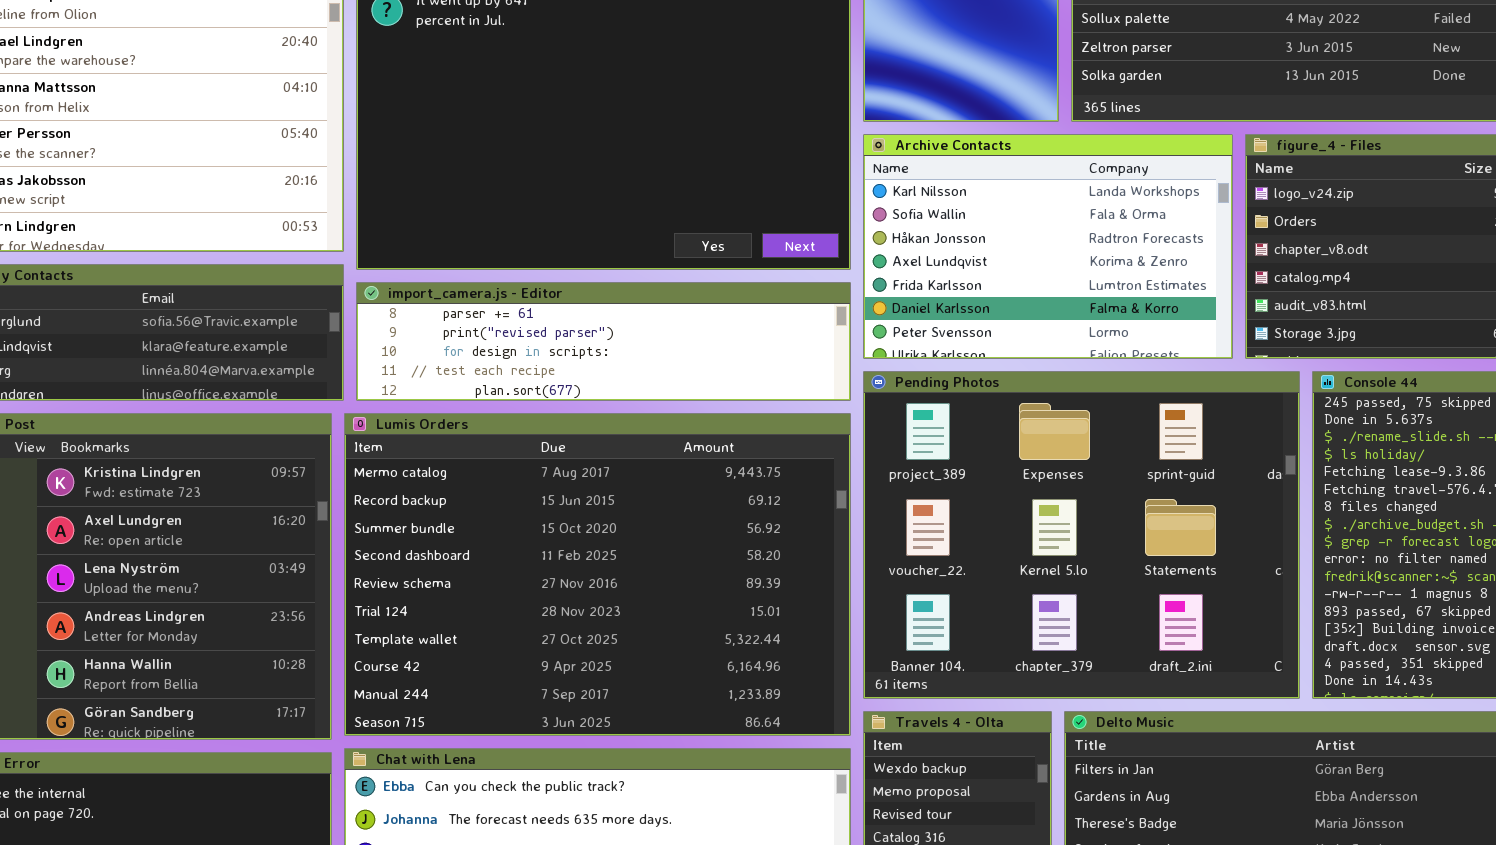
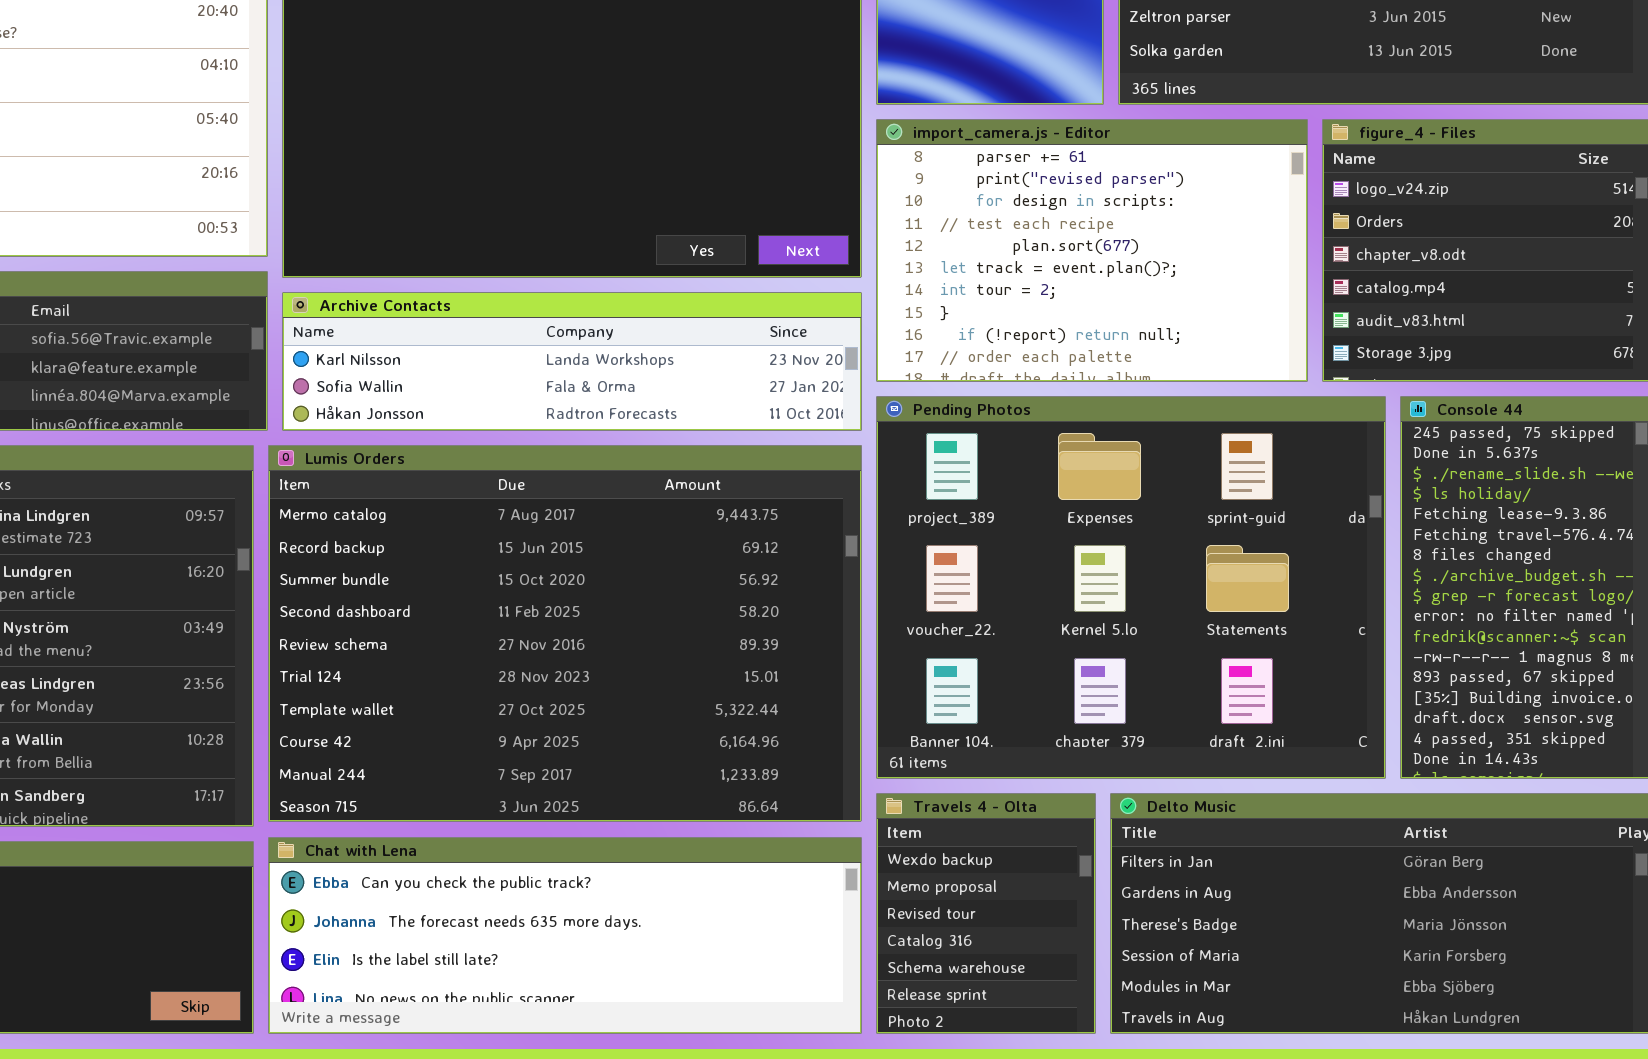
Archive Contacts: [863,134,1233,359] -> [282,292,862,431], moved, resized
import_camera.js - Editor: [356,282,851,401] -> [876,119,1308,382], moved, resized

